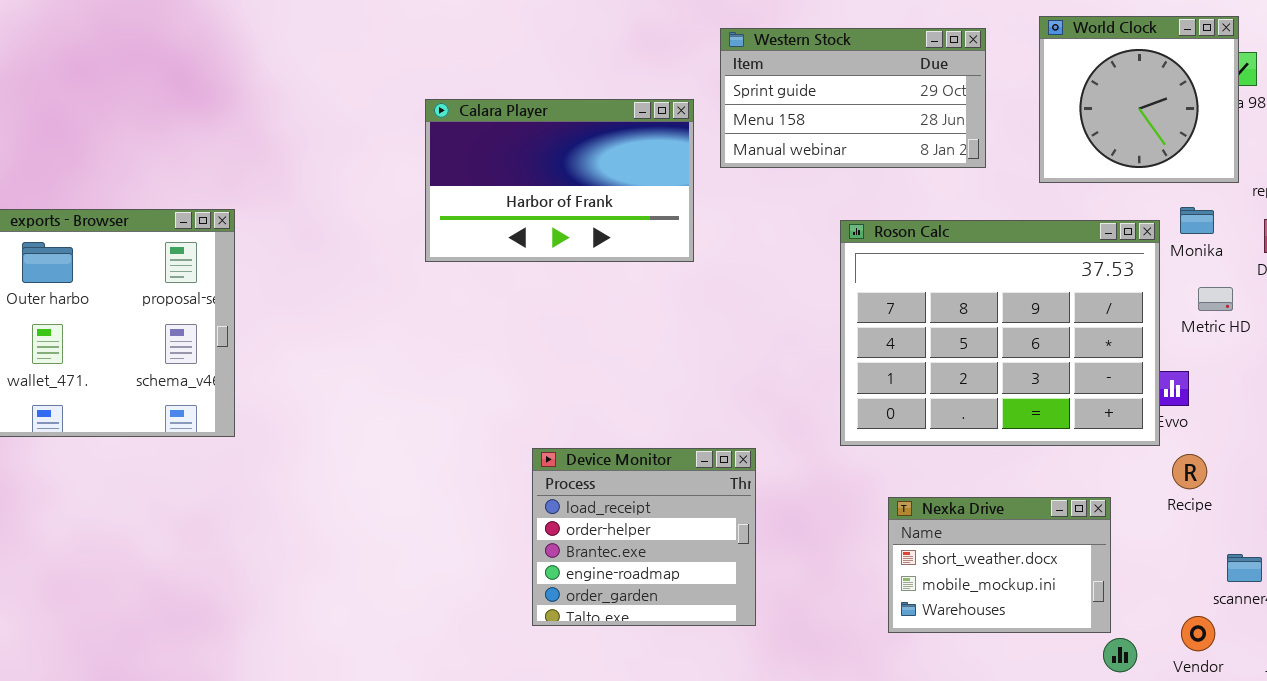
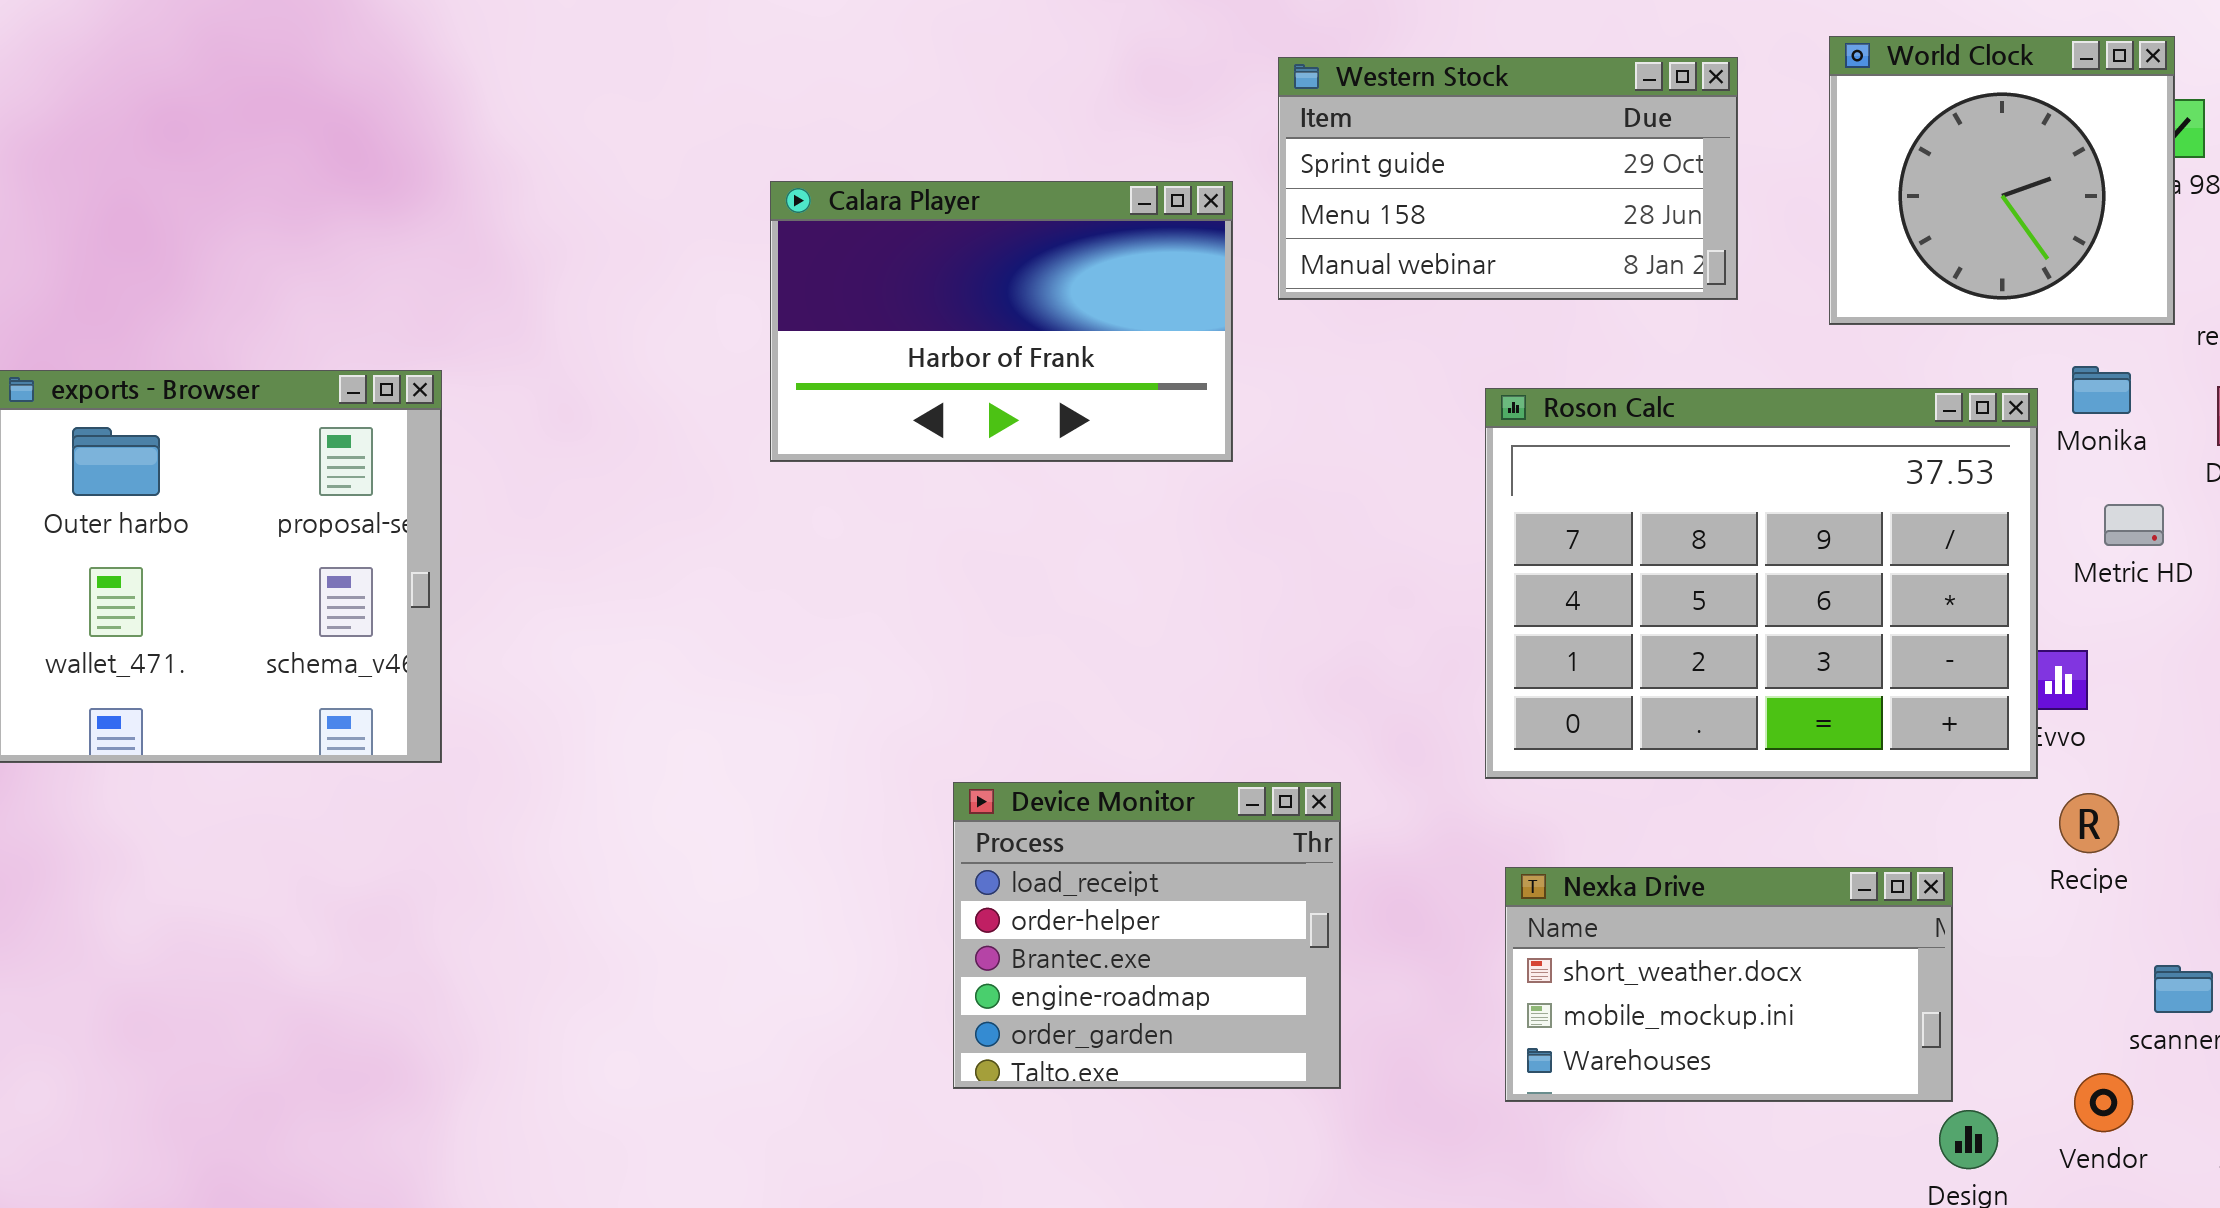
Nexka Drive: [888,497,1111,633] -> [1505,867,1953,1102], resized

